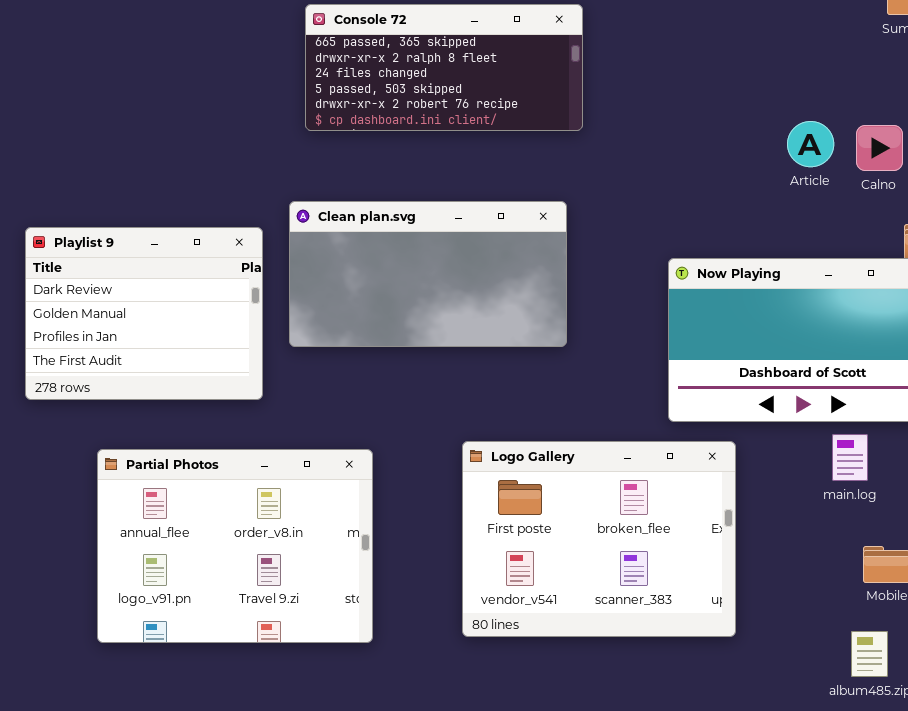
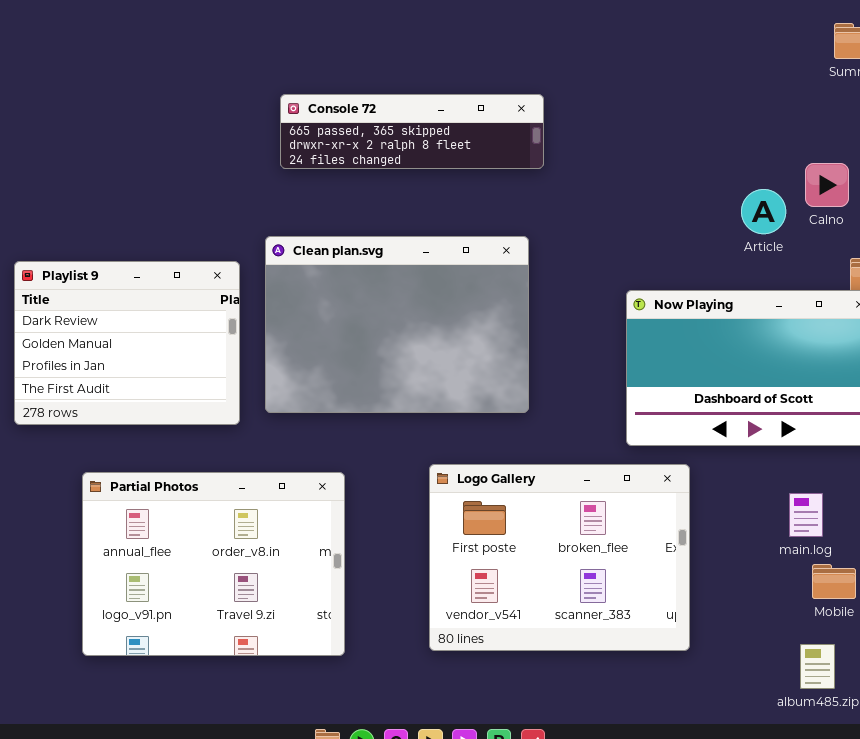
Console 72: [305,4,583,131] -> [280,94,544,169], resized
Article: [787,121,834,167] -> [741,189,786,234], moved
Clean plan.svg: [289,201,567,347] -> [265,236,529,413], resized
main.log: [832,434,868,481] -> [789,493,823,537], moved

